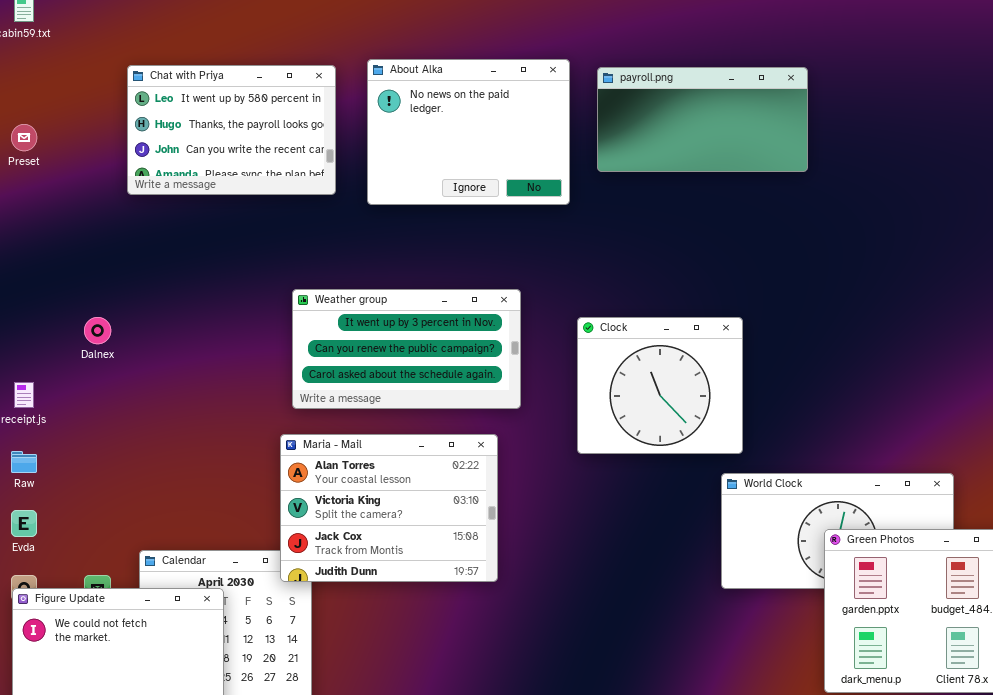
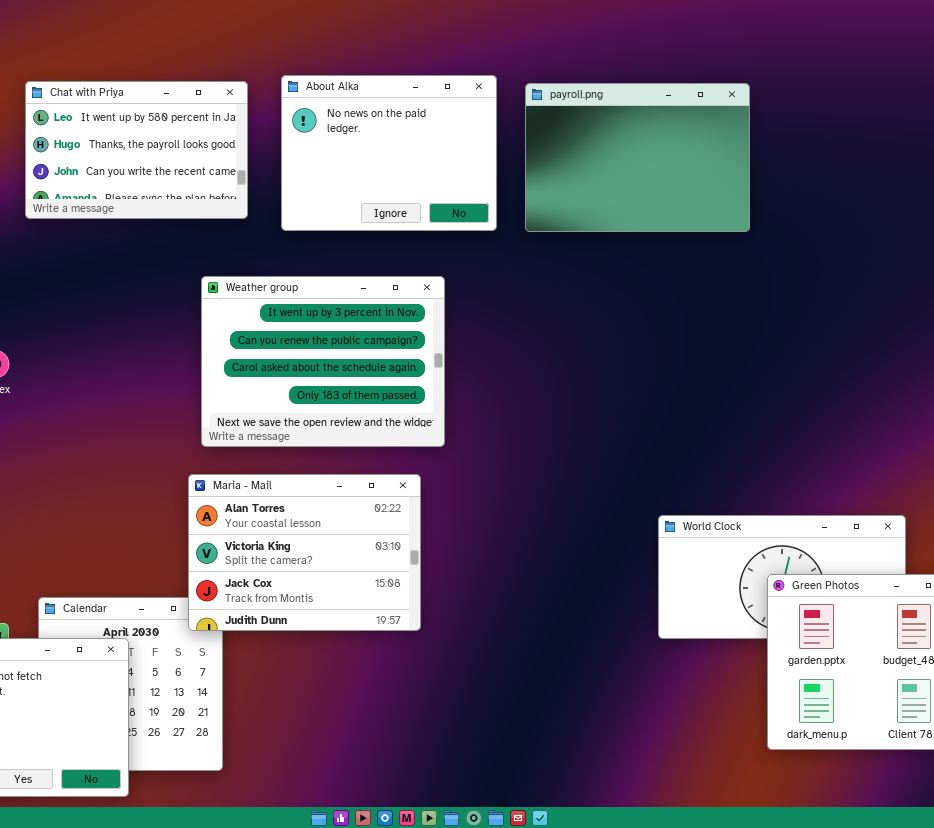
payroll.png: [597,67,808,172] -> [525,83,750,232], resized
Weather group: [292,289,521,409] -> [201,276,445,447], resized
Clock: [577,317,743,454] -> none, closed

